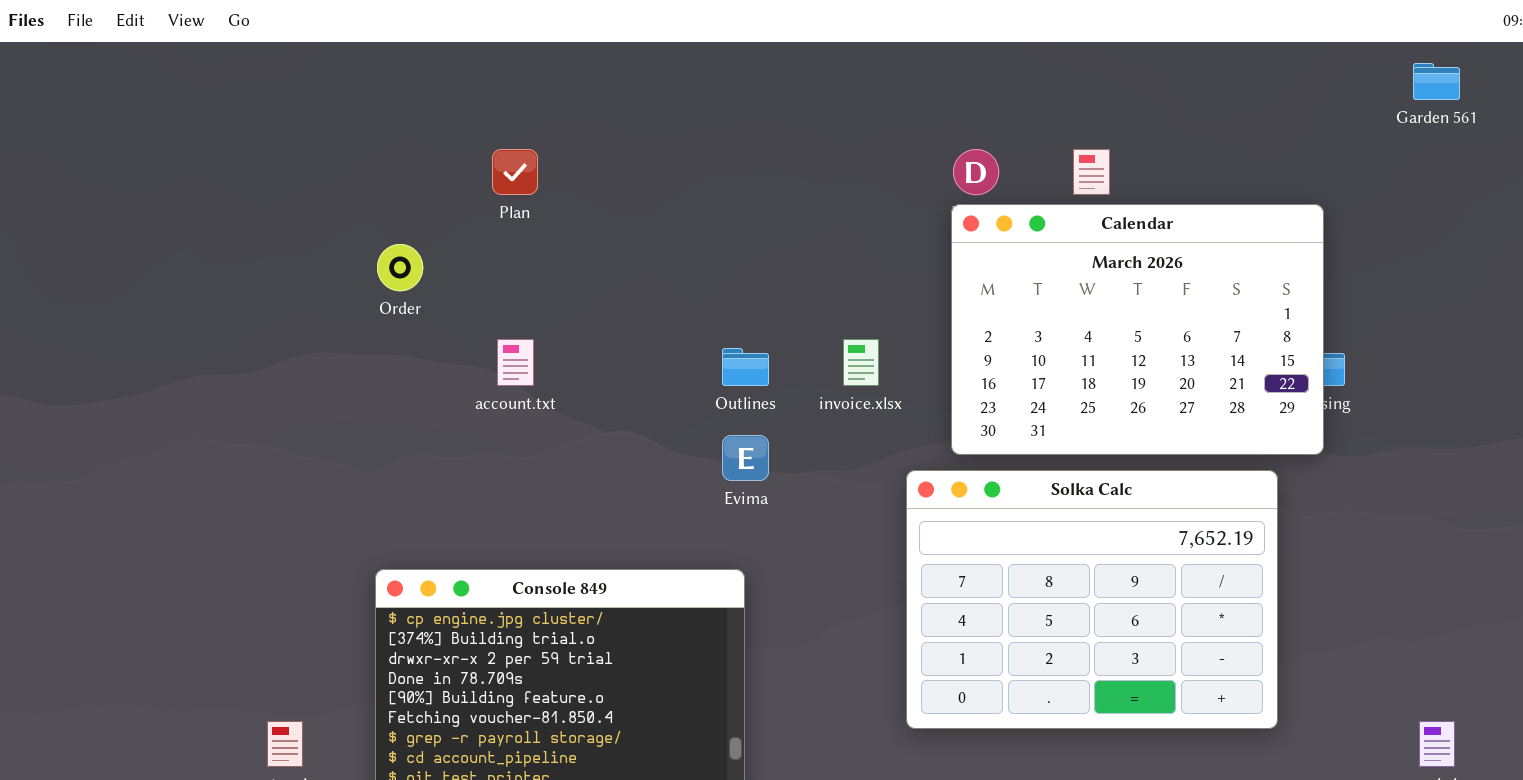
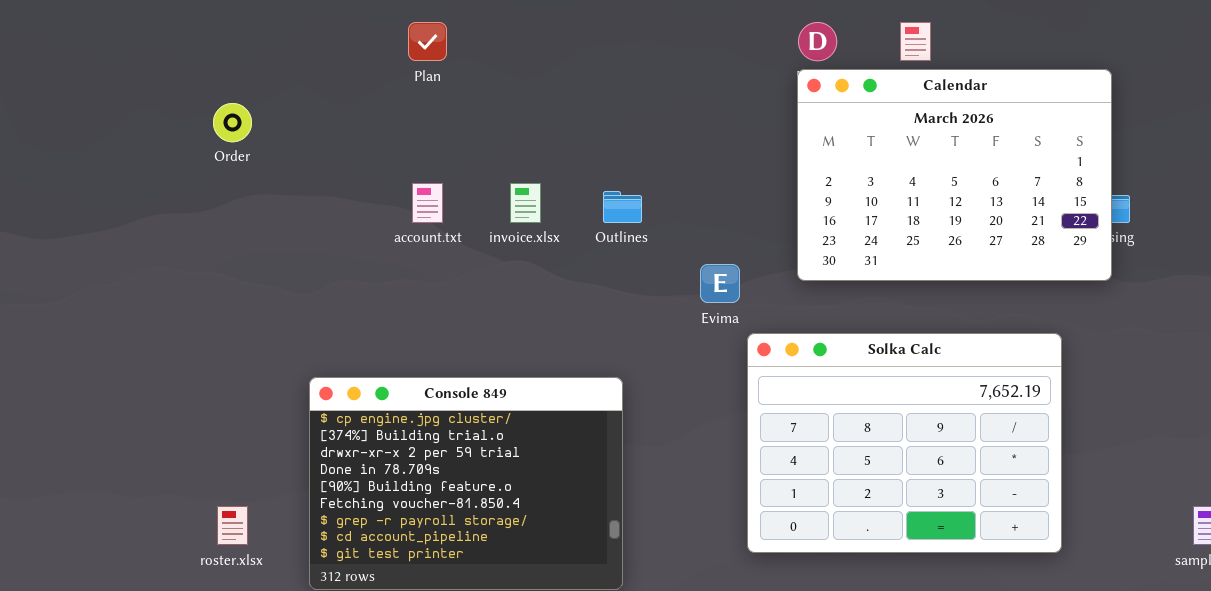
Order: [377,244,423,291] -> [213,103,252,142], moved
invoice.xlsx: [843,339,879,386] -> [510,183,541,223], moved
Evima: [722,435,769,481] -> [700,264,740,303], moved
Solka Calc: [906,470,1278,729] -> [747,333,1062,553], moved

